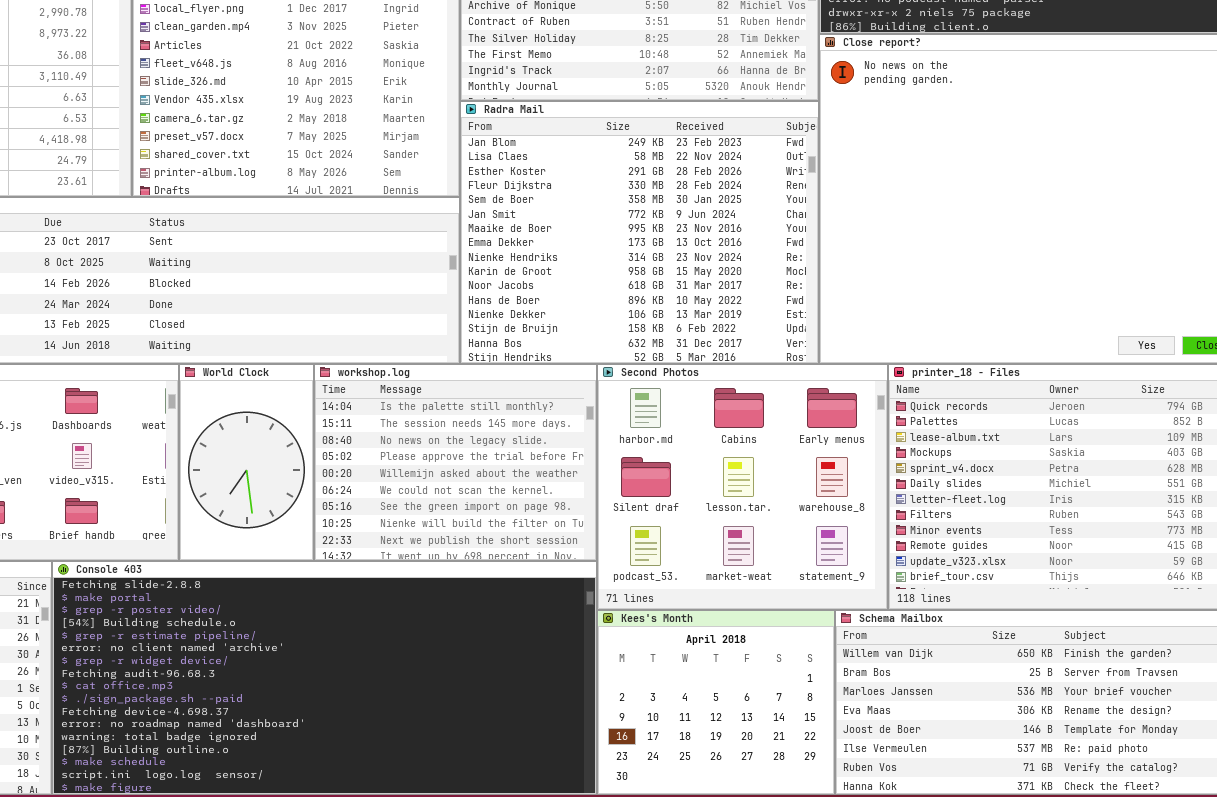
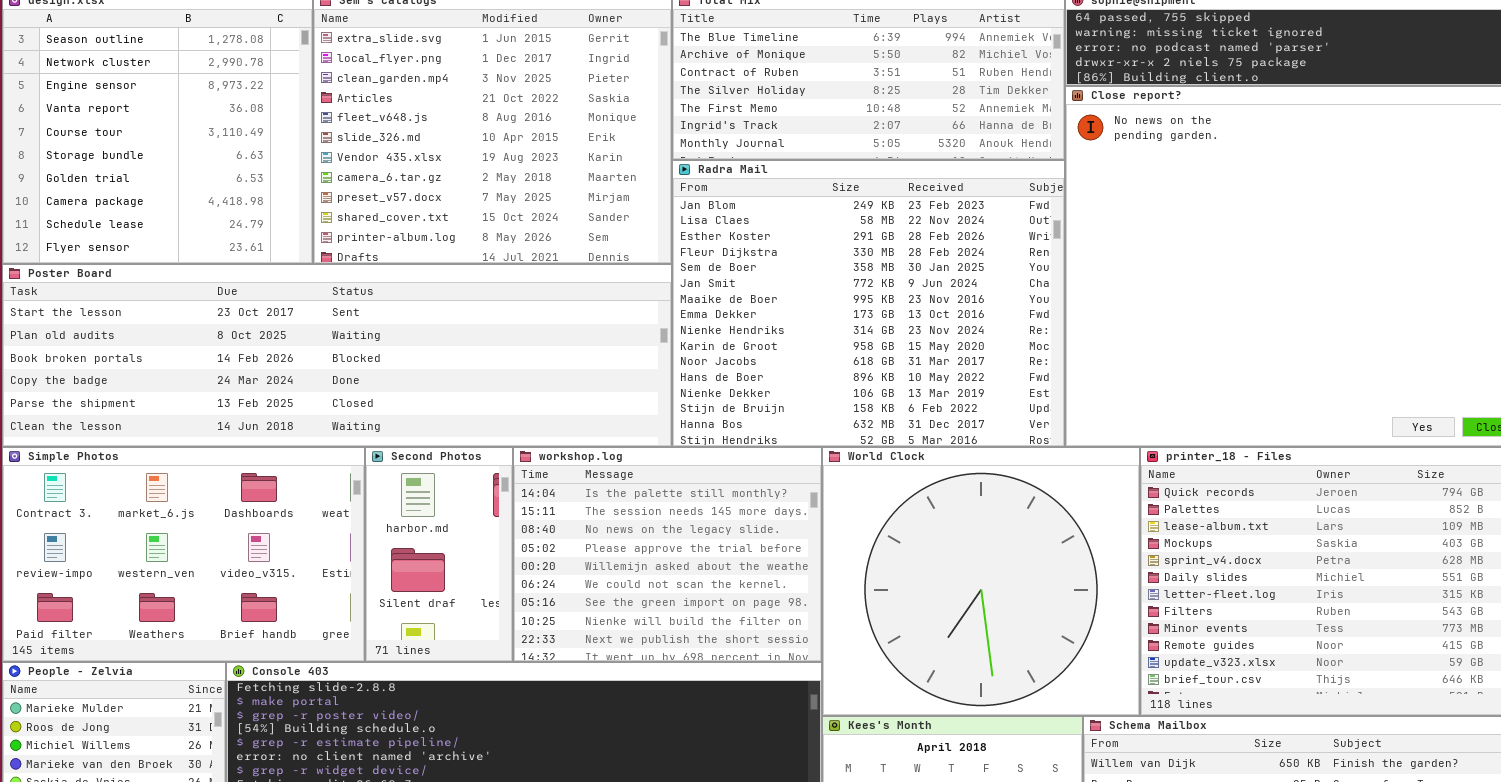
World Clock: [179,364,314,561] -> [822,447,1140,716], moved, resized
Second Photos: [597,364,888,610] -> [365,447,513,662], moved, resized

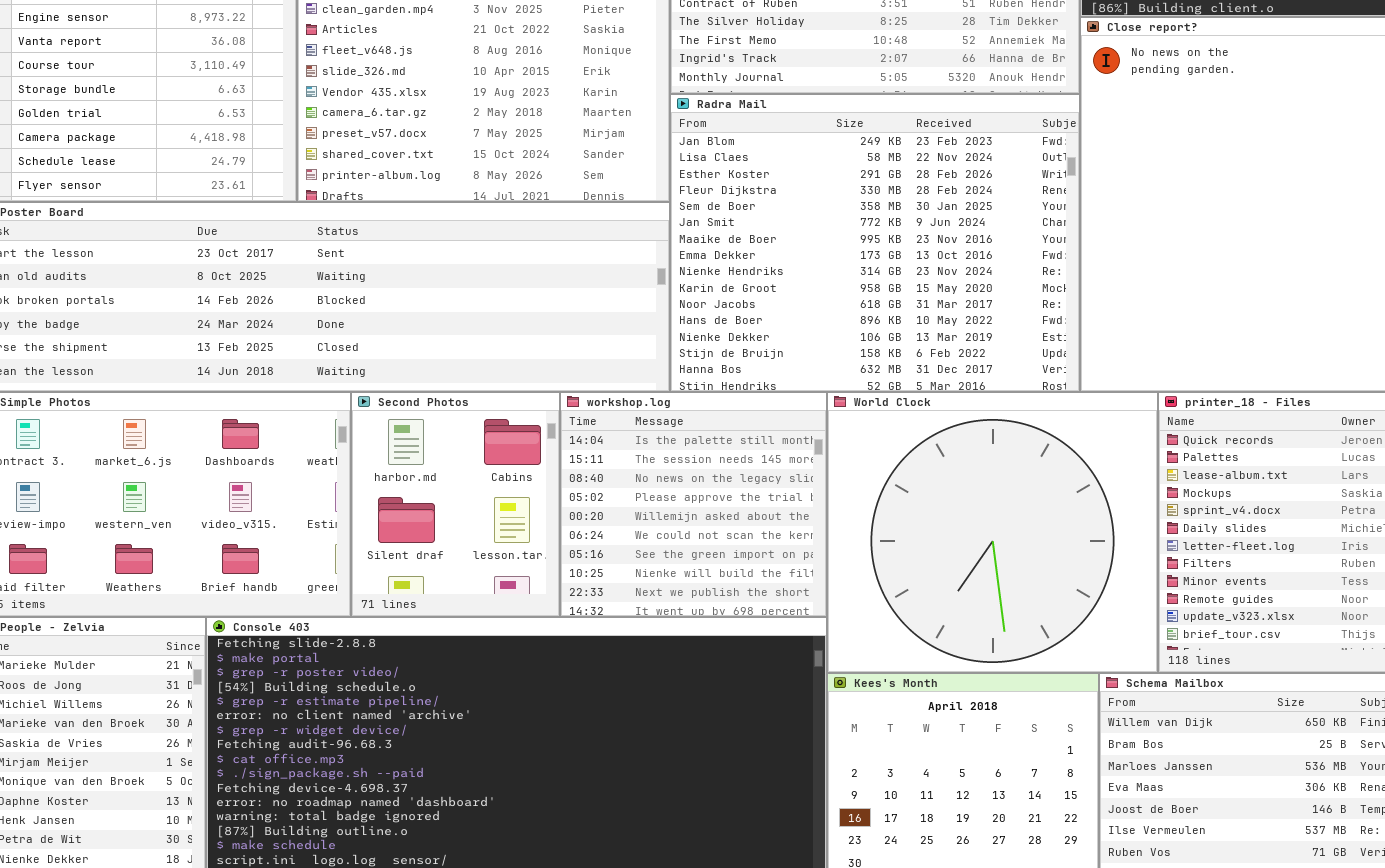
Second Photos: [365,447,513,662] -> [351,392,560,617], resized
workshop.log: [513,447,822,662] -> [560,392,827,617], resized

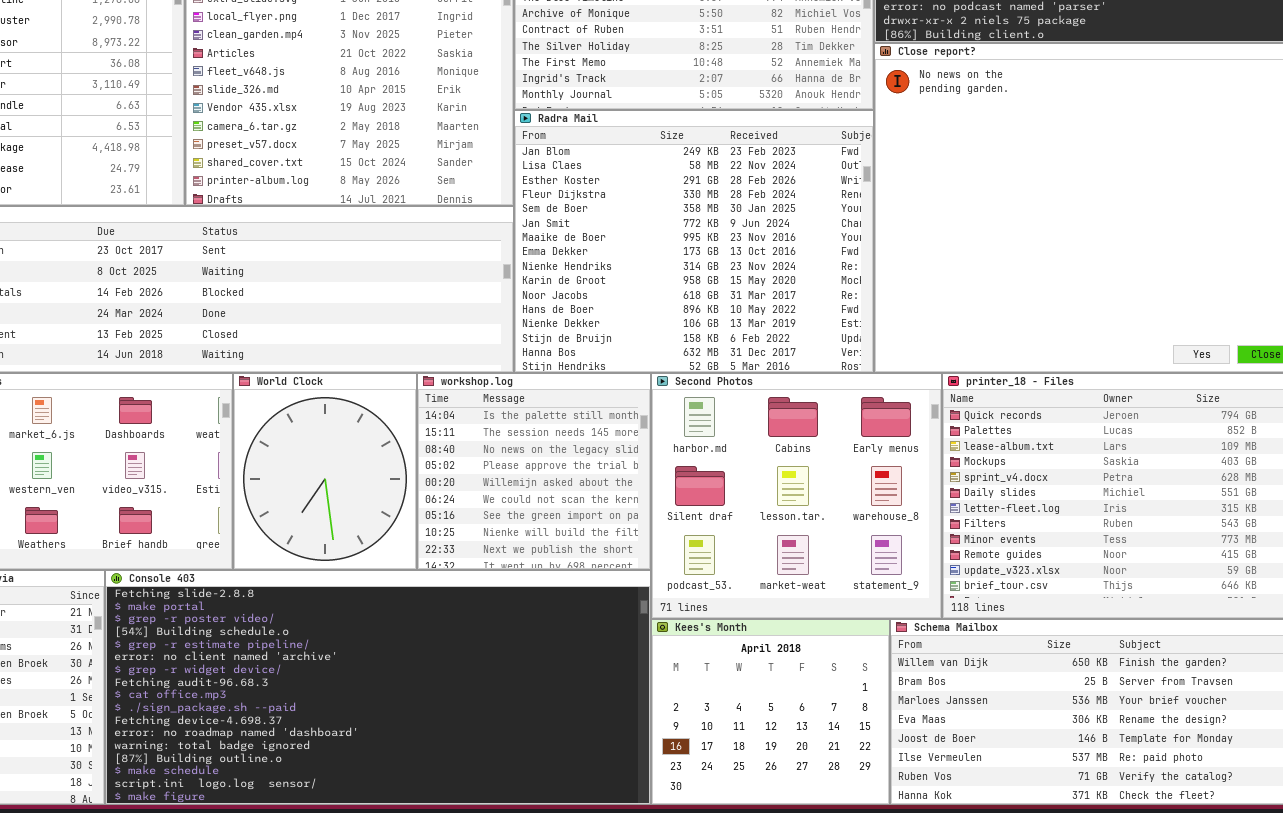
Second Photos: [351,392,560,617] -> [651,373,942,619], moved, resized
World Clock: [827,392,1158,673] -> [233,373,417,570], moved, resized

